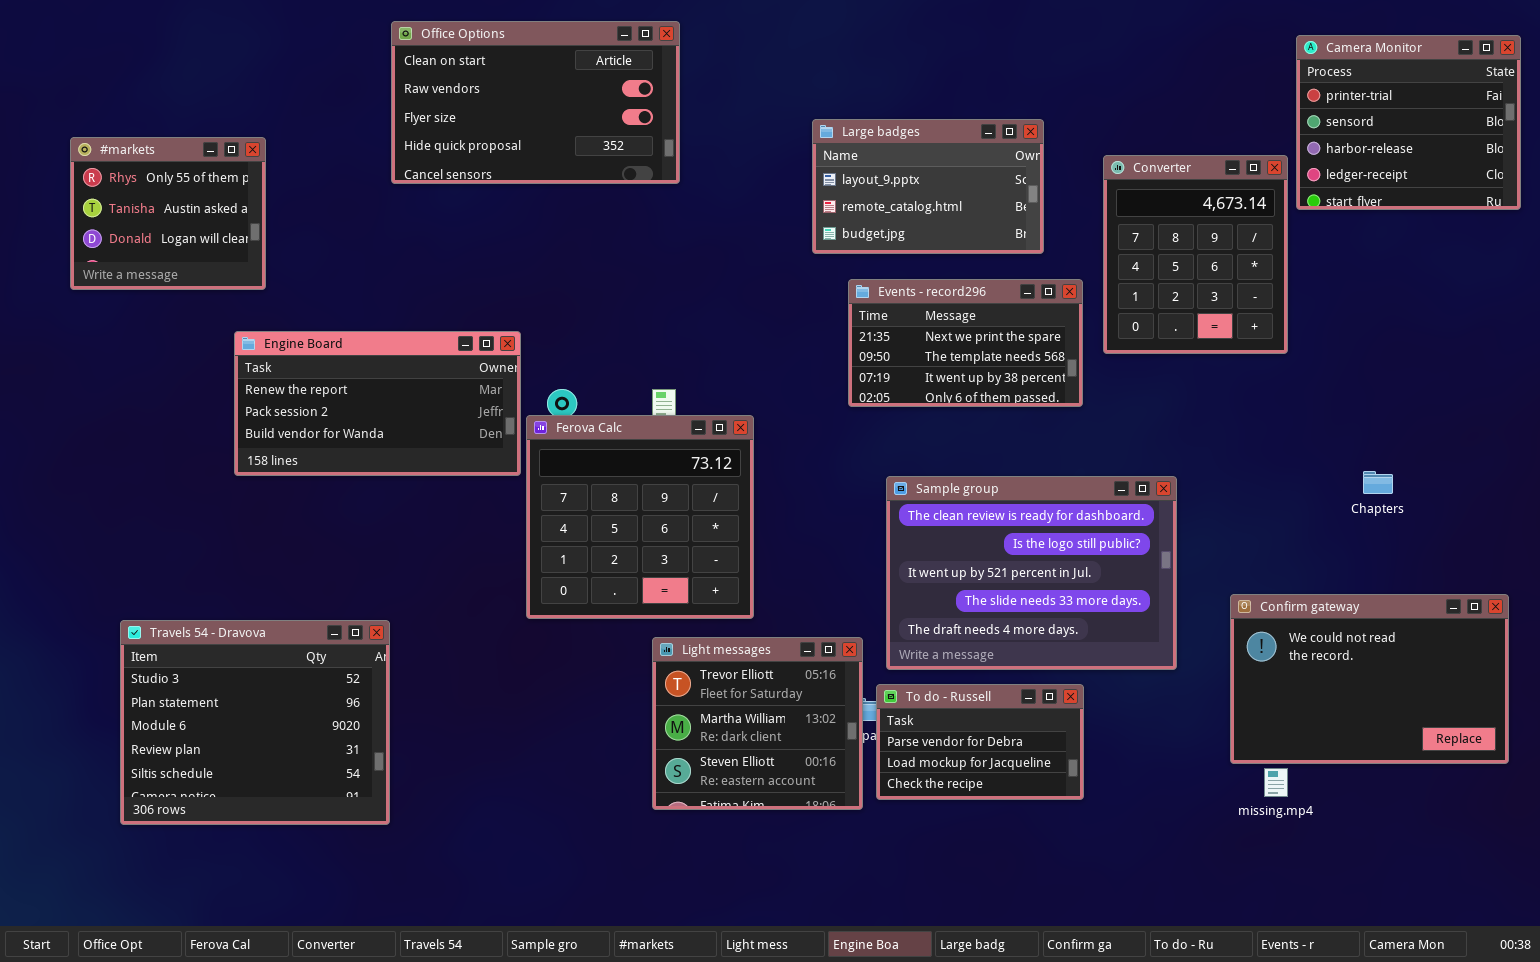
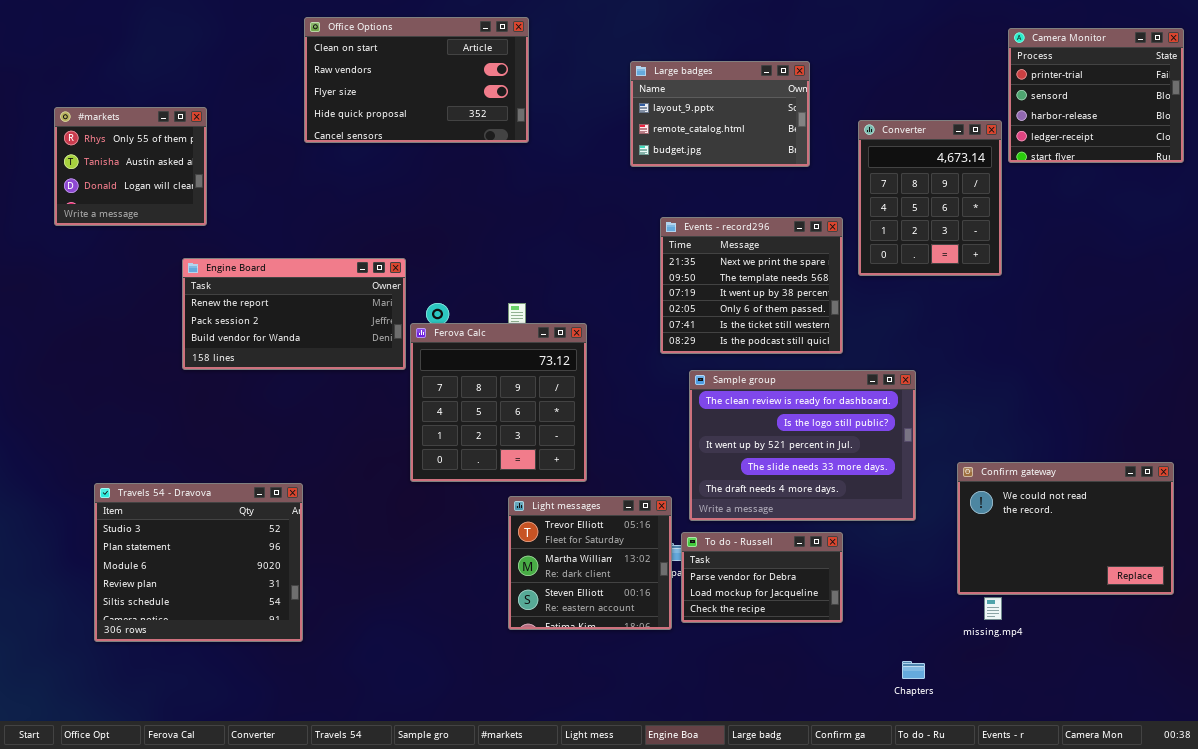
Large badges: [812,119,1044,254] -> [630,61,810,167], moved
Events - record296: [848,279,1083,407] -> [660,217,843,354], resized
Chapters: [1363,471,1393,494] -> [902,661,925,679], moved

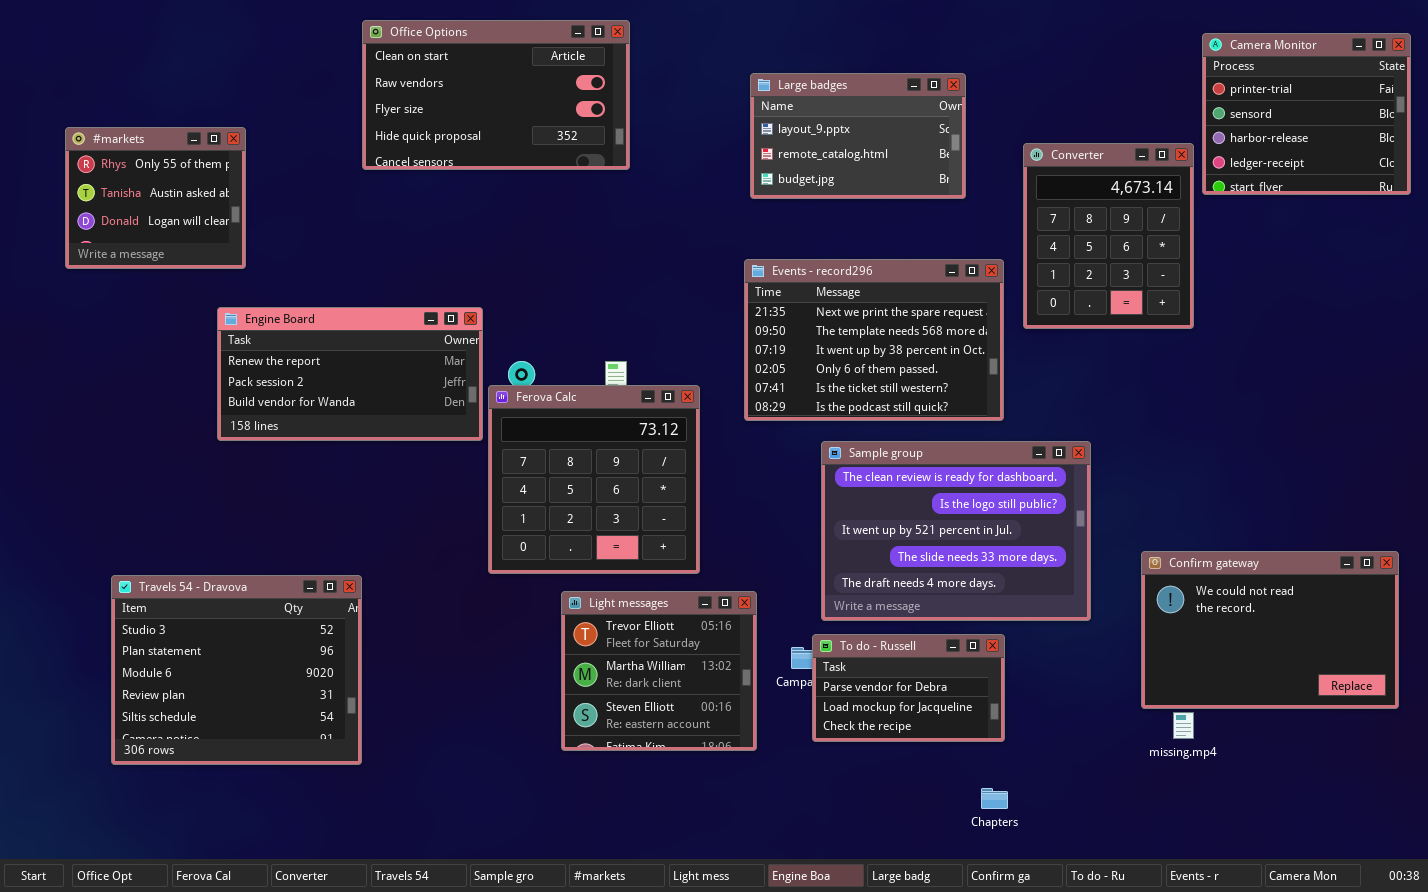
Events - record296: [660,217,843,354] -> [744,259,1004,421], resized
Light messages: [508,496,672,630] -> [561,591,757,751], moved
Chapters: [902,661,925,679] -> [981,788,1008,809], moved

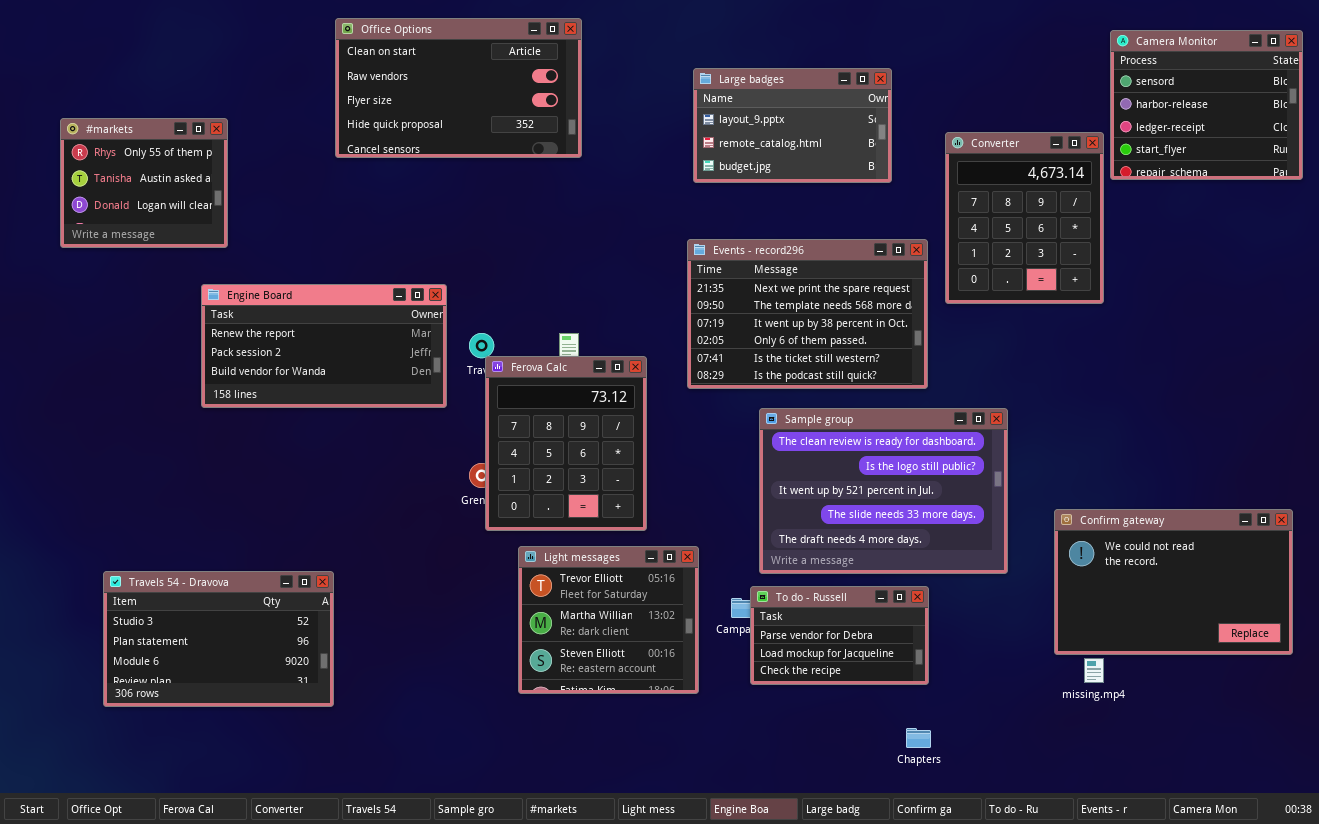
Camera Monitor: [1202,33,1411,195] -> [1110,30,1303,180], scrolled down 1 row
Ferova Calc: [488,385,700,574] -> [485,356,647,531], resized
Travels 54 - Dravova: [111,575,362,765] -> [103,571,334,707], resized

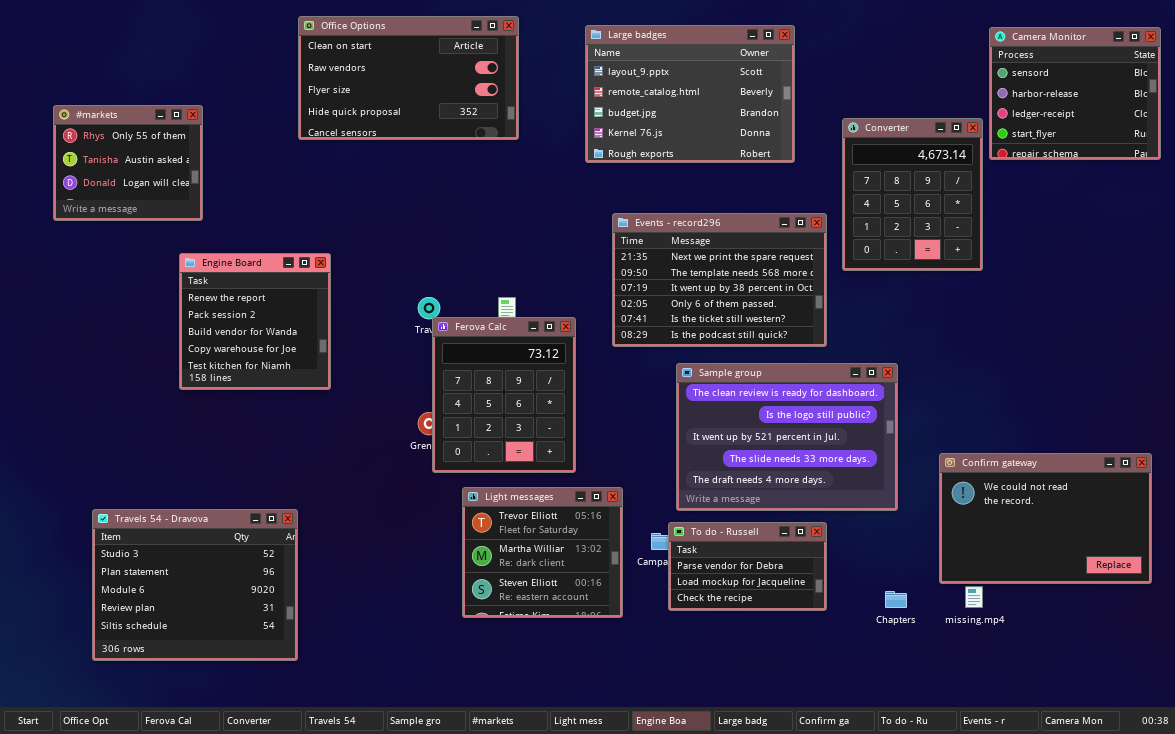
Large badges: [693,68,892,183] -> [585,25,795,163], resized
Engine Board: [201,284,447,408] -> [179,253,331,390], resized
Travels 54 - Dravova: [103,571,334,707] -> [92,509,298,661], resized
Chapters: [906,728,931,748] -> [885,591,907,608], moved

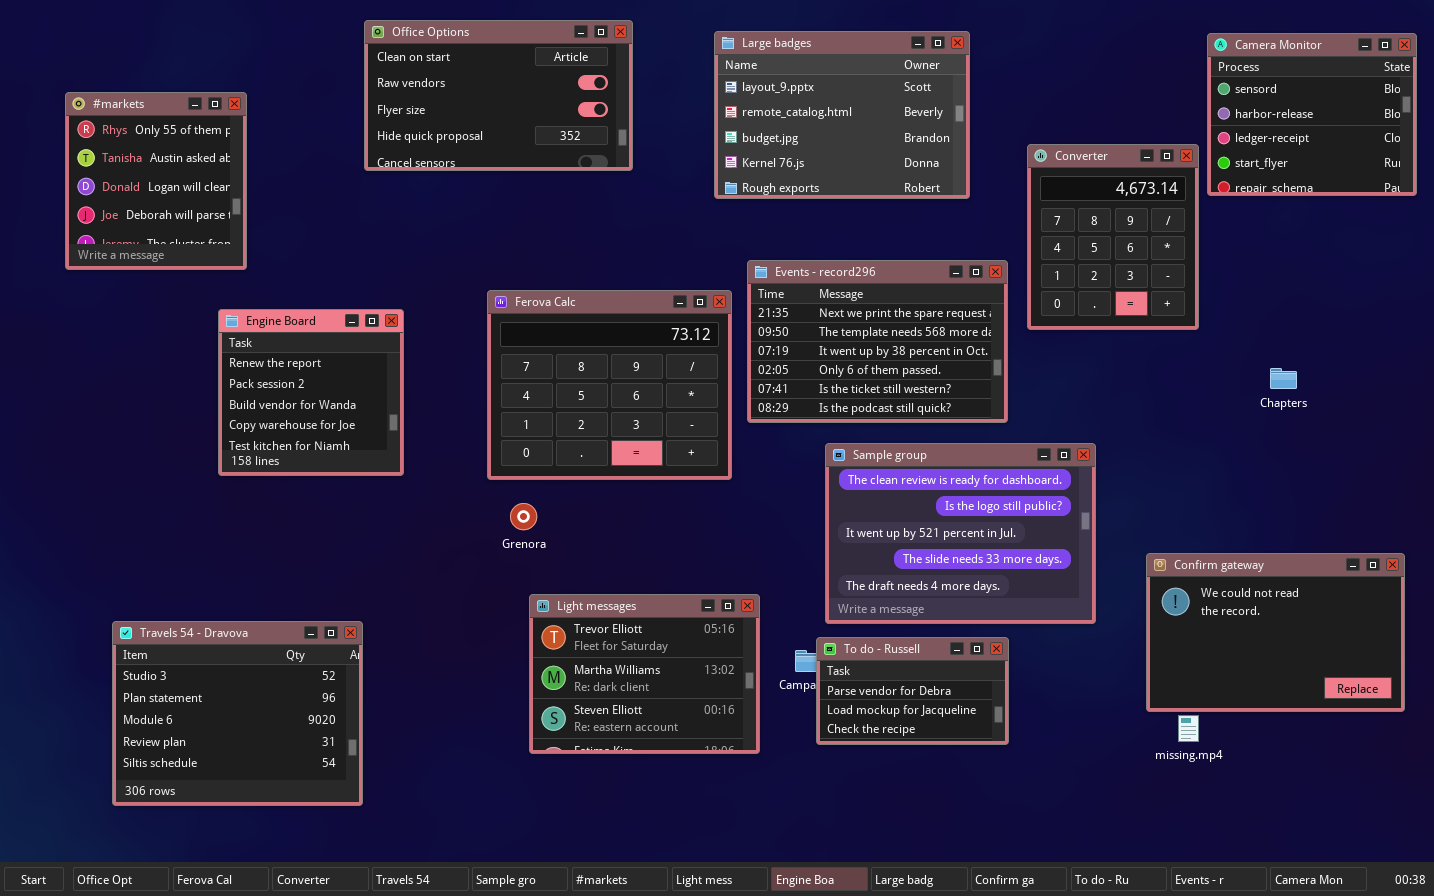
#markets: [53,105,203,221] -> [65,92,247,270], resized
Ferova Calc: [432,317,576,473] -> [487,290,732,480], moved, resized
Light messages: [462,487,623,618] -> [529,594,760,754], resized
Chapters: [885,591,907,608] -> [1270,368,1297,389], moved

